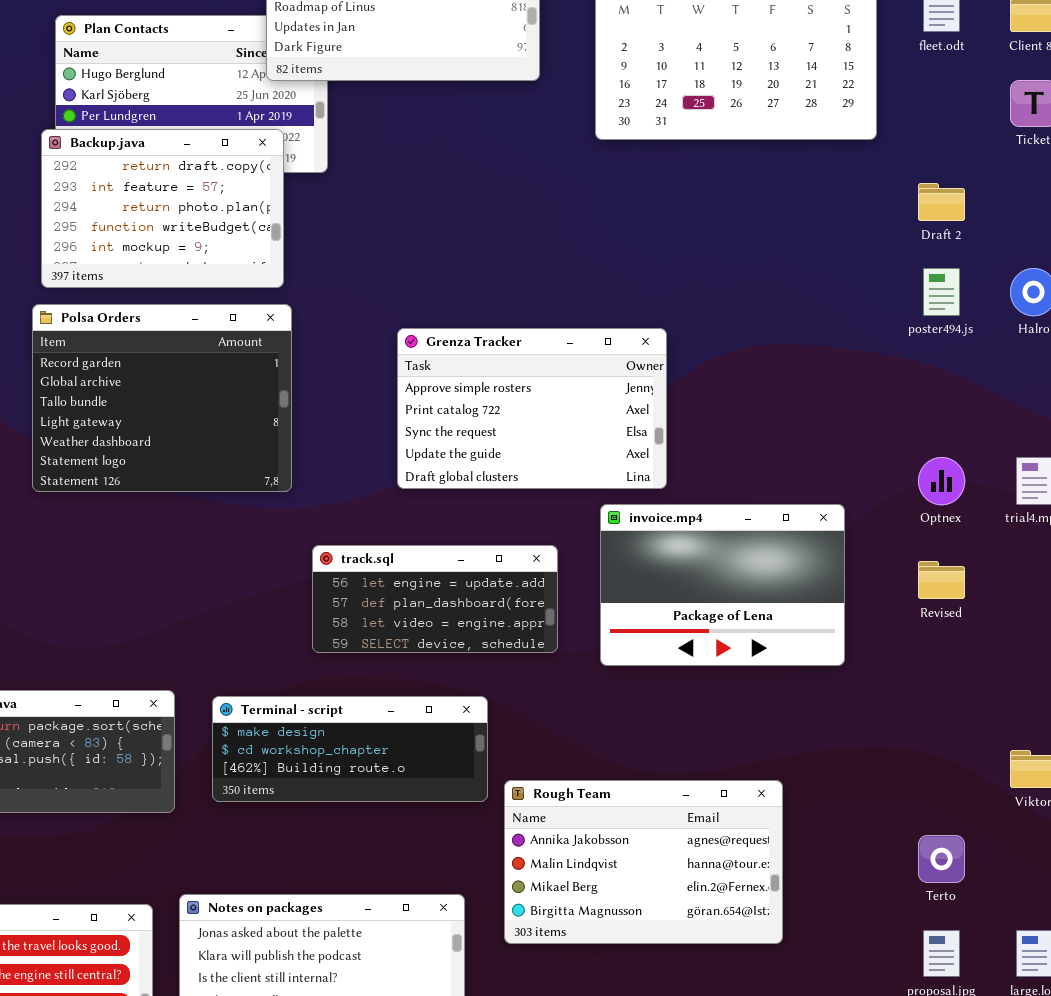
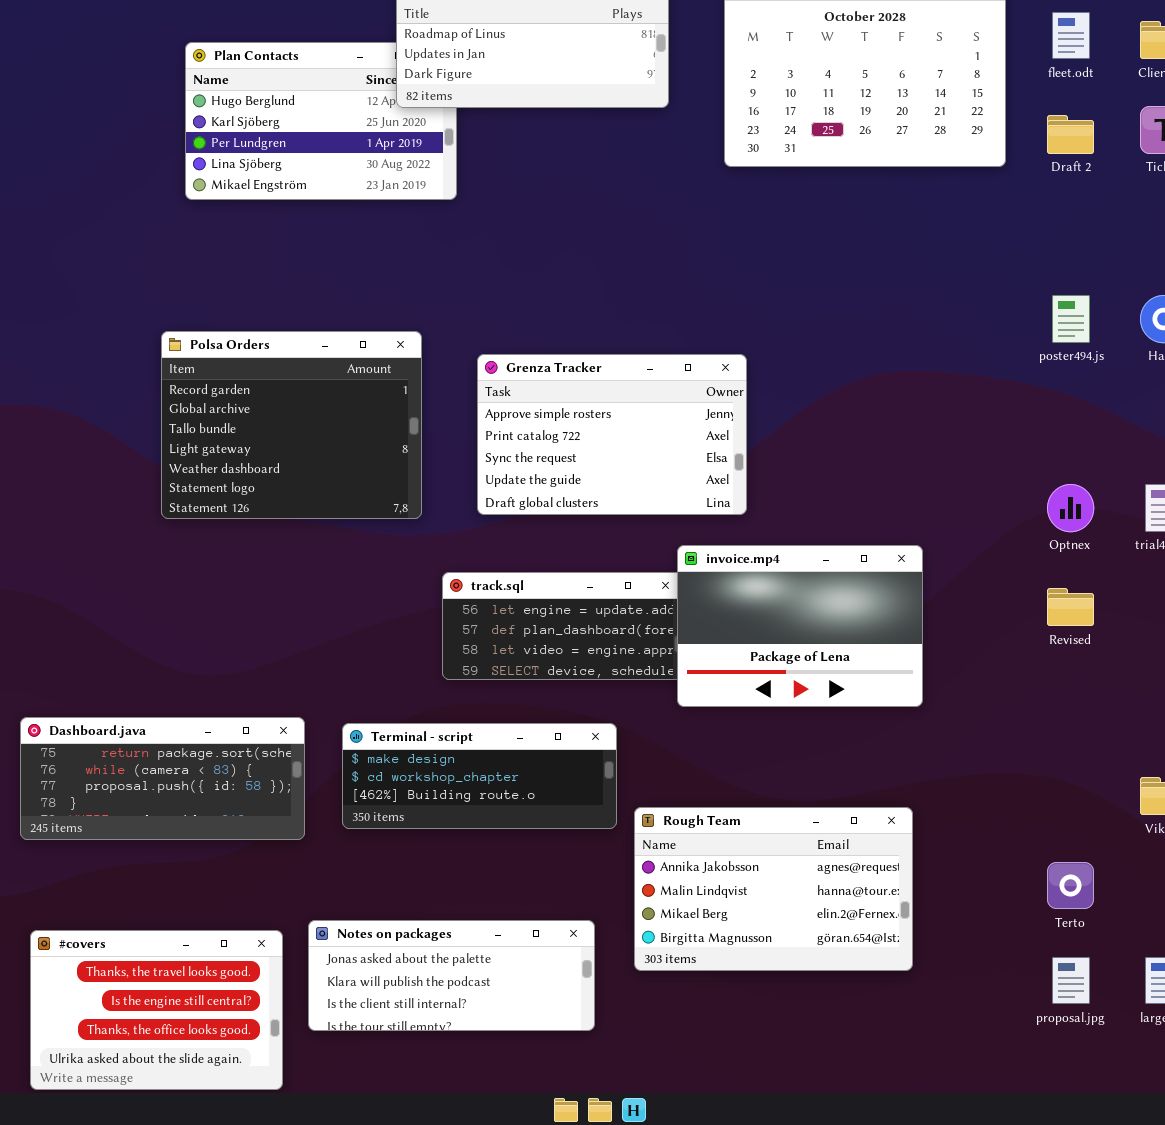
Backup.java: [41,129,284,288] -> none, closed
Draft 2: [918,183,965,221] -> [1047,115,1094,154], moved
Grenza Tracker: [397,328,667,489] -> [477,354,747,515], moved
invoice.mp4: [600,504,845,666] -> [677,545,923,707], moved

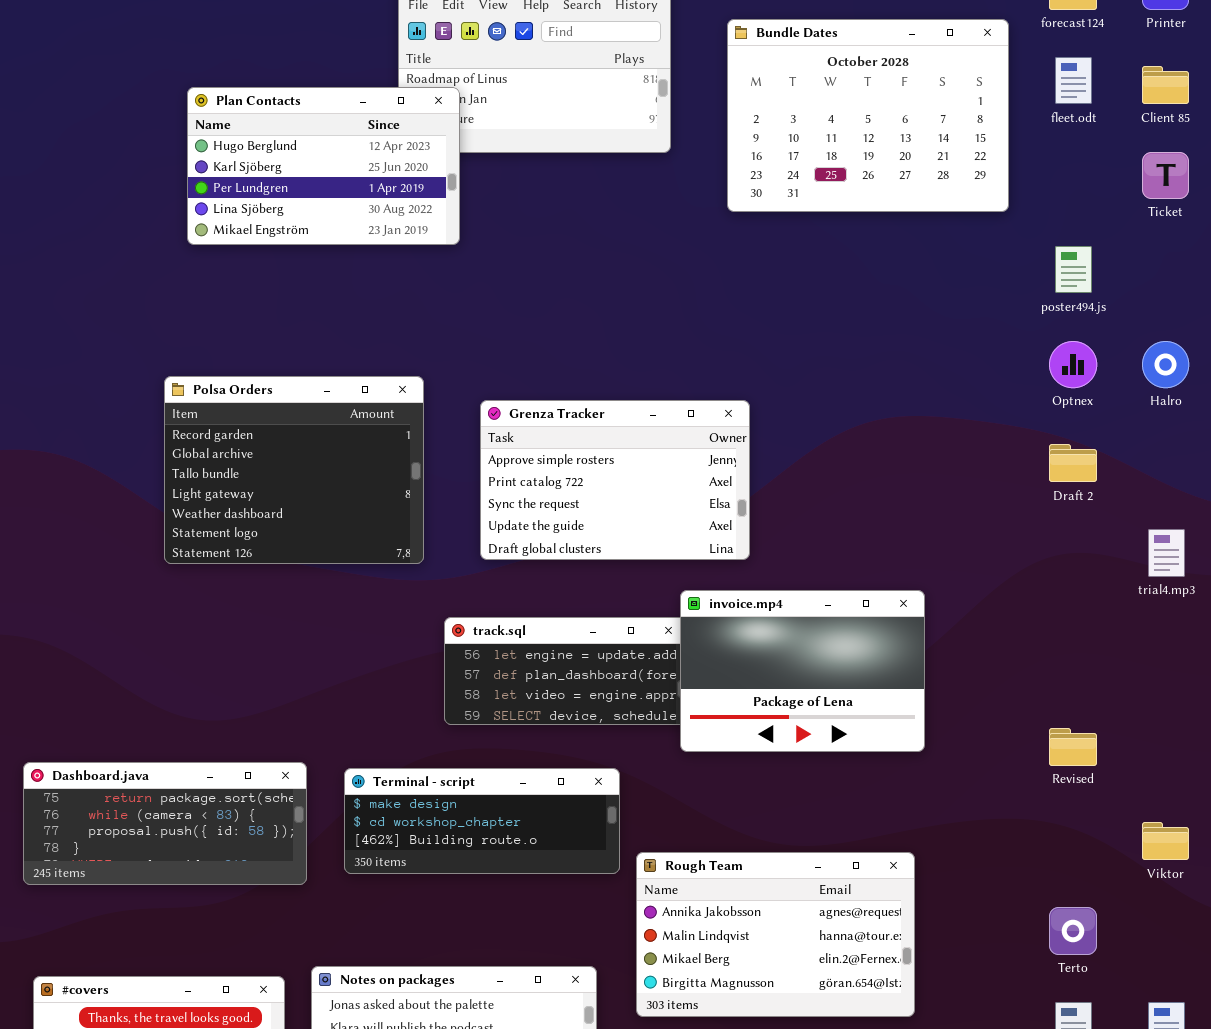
Plan Contacts: [185,42,457,200] -> [187,87,460,245], raised
Draft 2: [1047,115,1094,154] -> [1049,444,1097,482], moved
poster494.js: [1052,295,1090,343] -> [1055,246,1092,293], moved
Optnex: [1047,484,1094,532] -> [1049,341,1097,388], moved
Revised: [1047,588,1094,626] -> [1049,728,1097,766], moved

